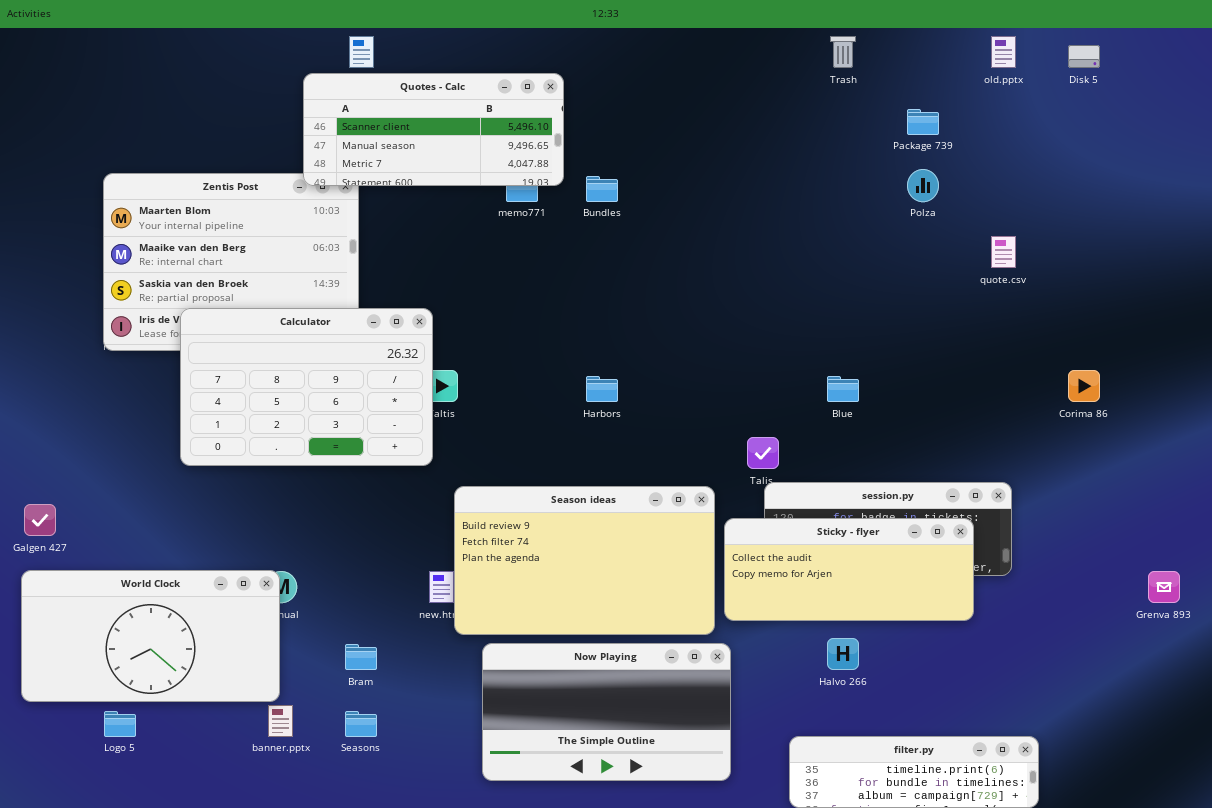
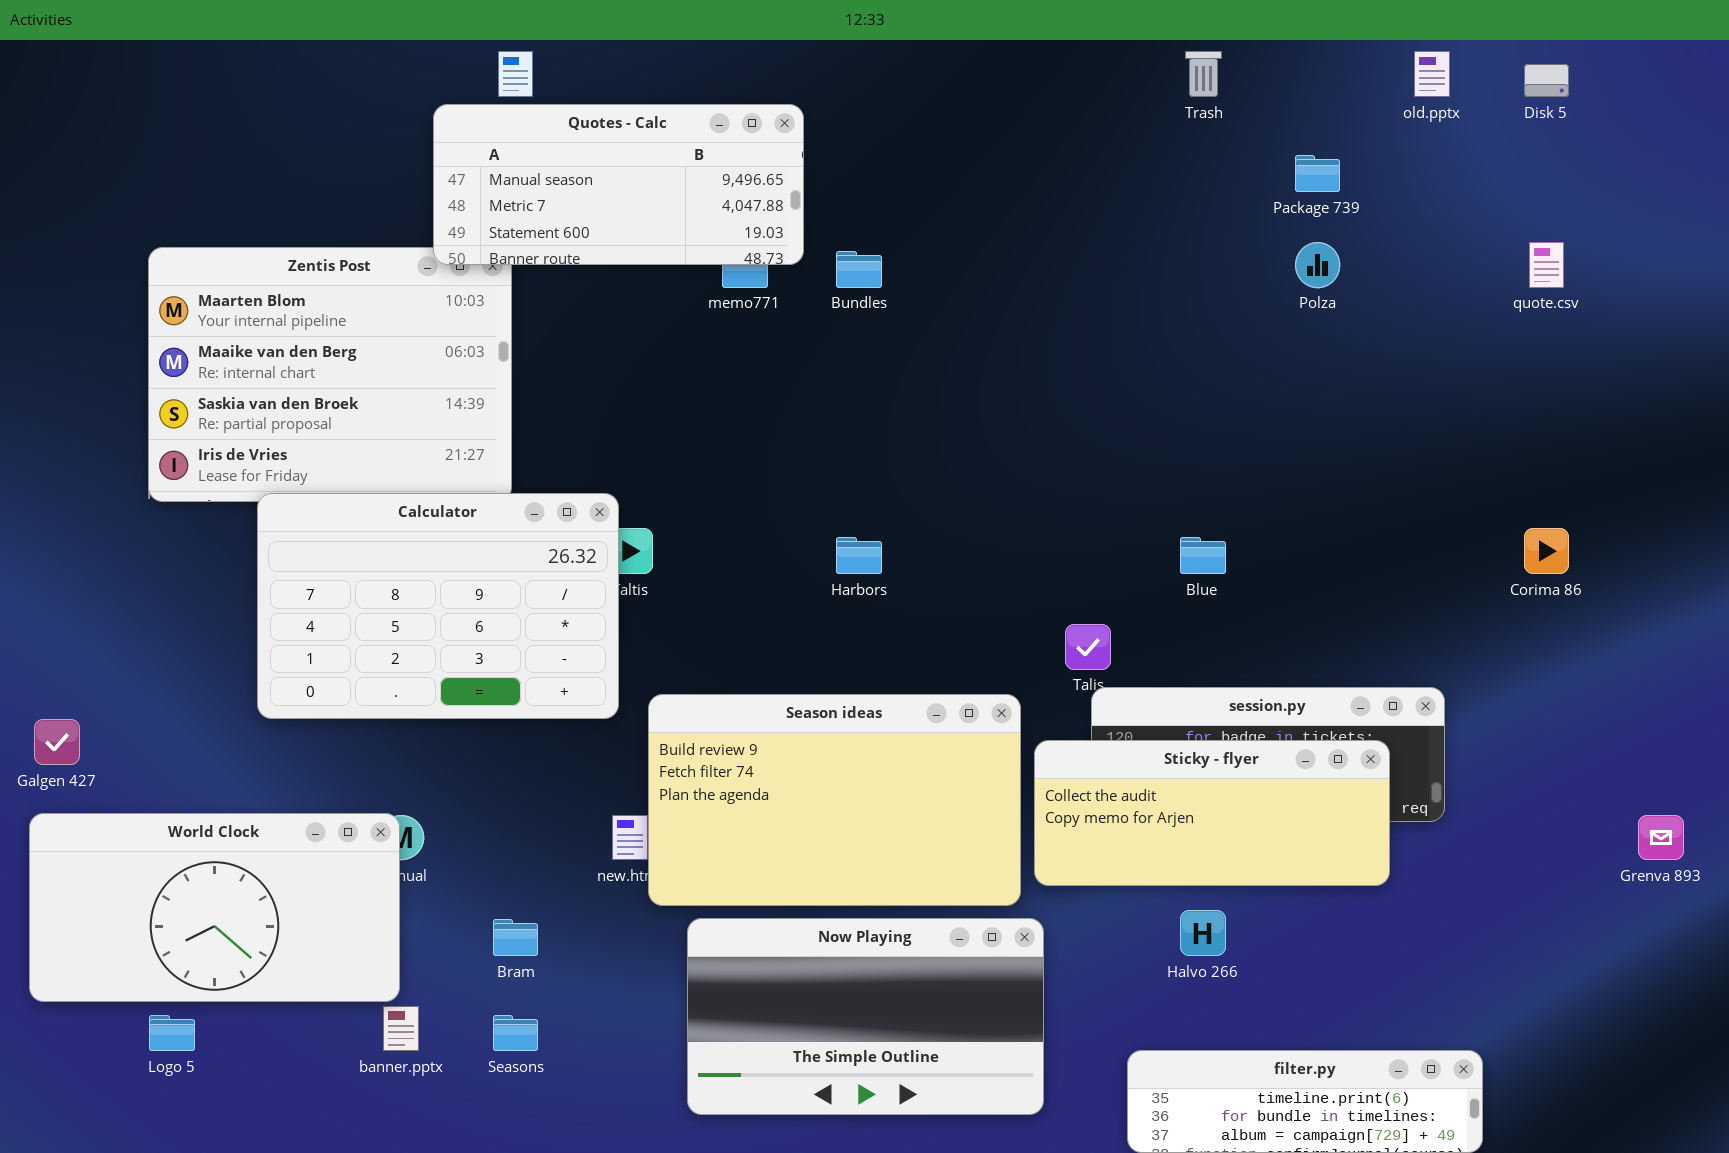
Quotes - Calc: [303,73,564,186] -> [433,104,804,265], scrolled down 1 row
quote.csv: [991,236,1016,268] -> [1529,242,1564,288], moved
Calculator: [180,308,433,466] -> [257,493,619,719], moved

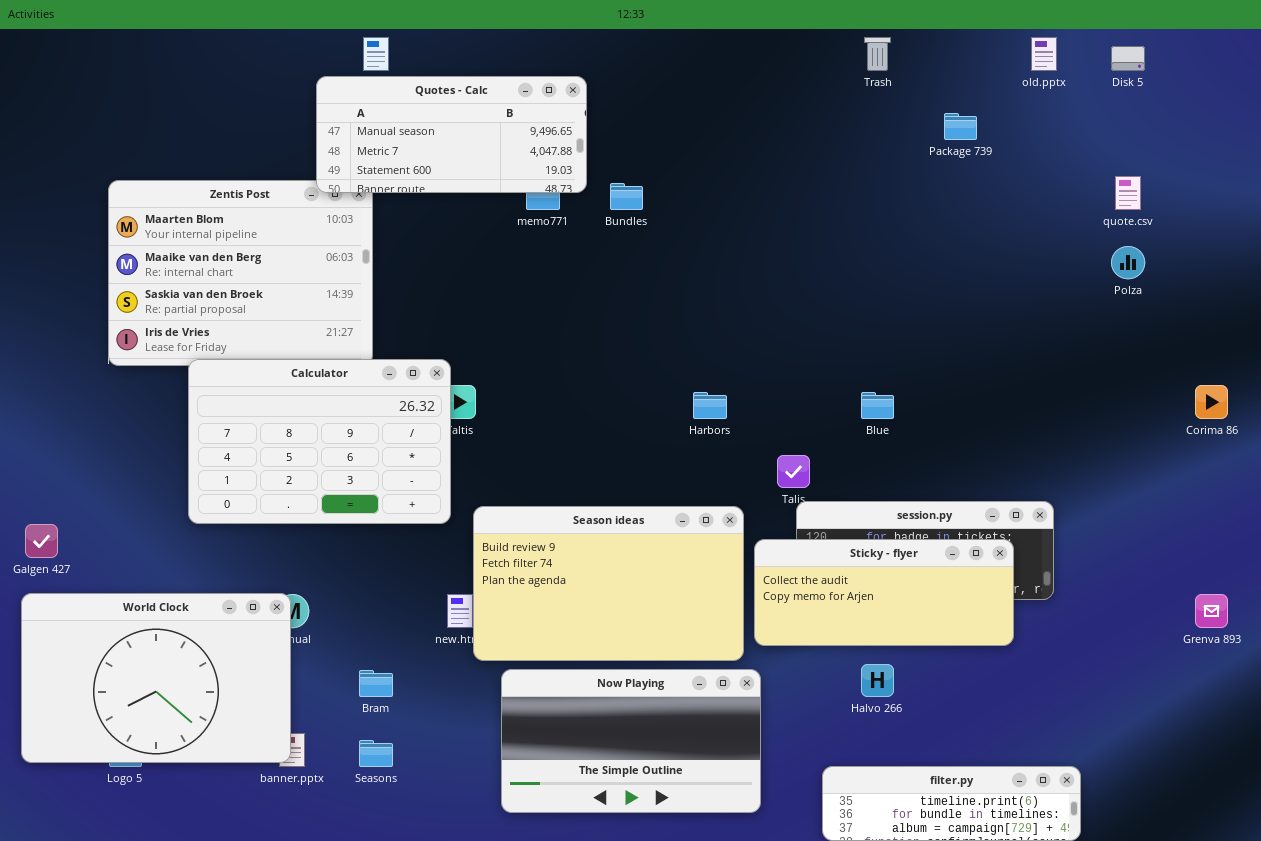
Polza: [1295,242,1340,288] -> [1111,246,1145,279], moved
Corima 86: [1524,528,1569,574] -> [1195,385,1228,419], moved
Harbors: [836,537,882,574] -> [693,392,727,419], moved
World Clock: [29,813,400,1002] -> [21,593,291,763], resized

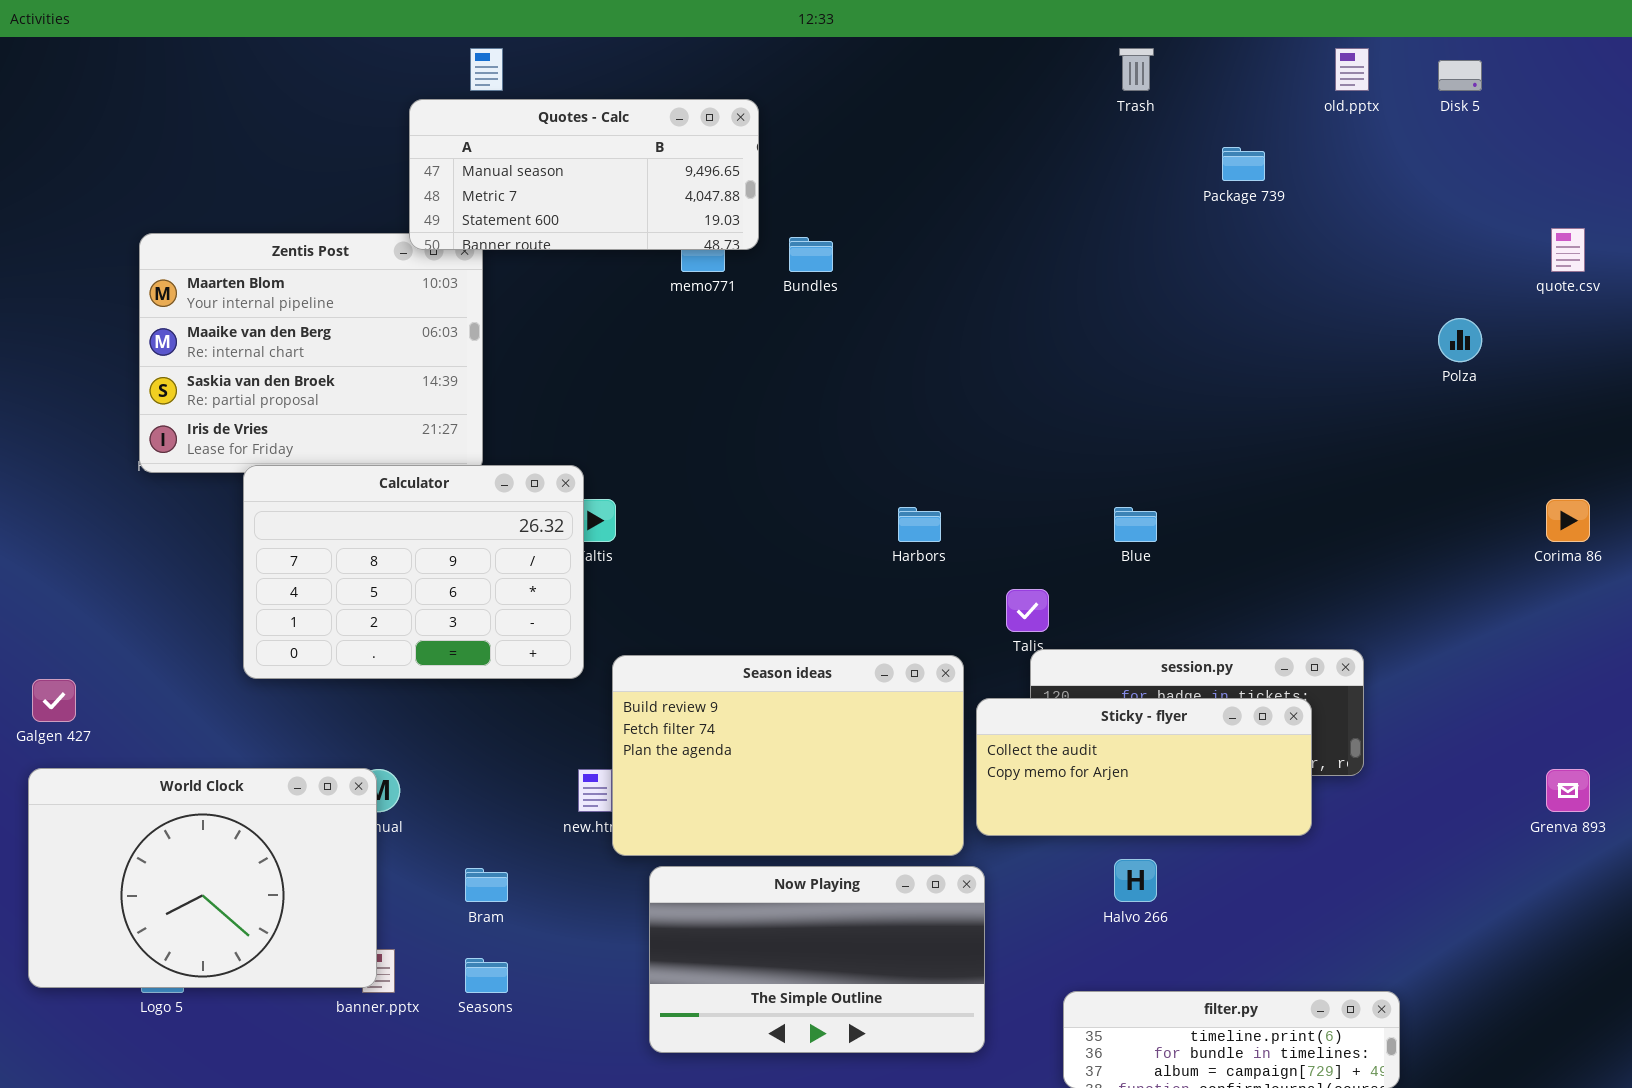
quote.csv: [1115,176,1141,210] -> [1551,228,1585,272], moved

